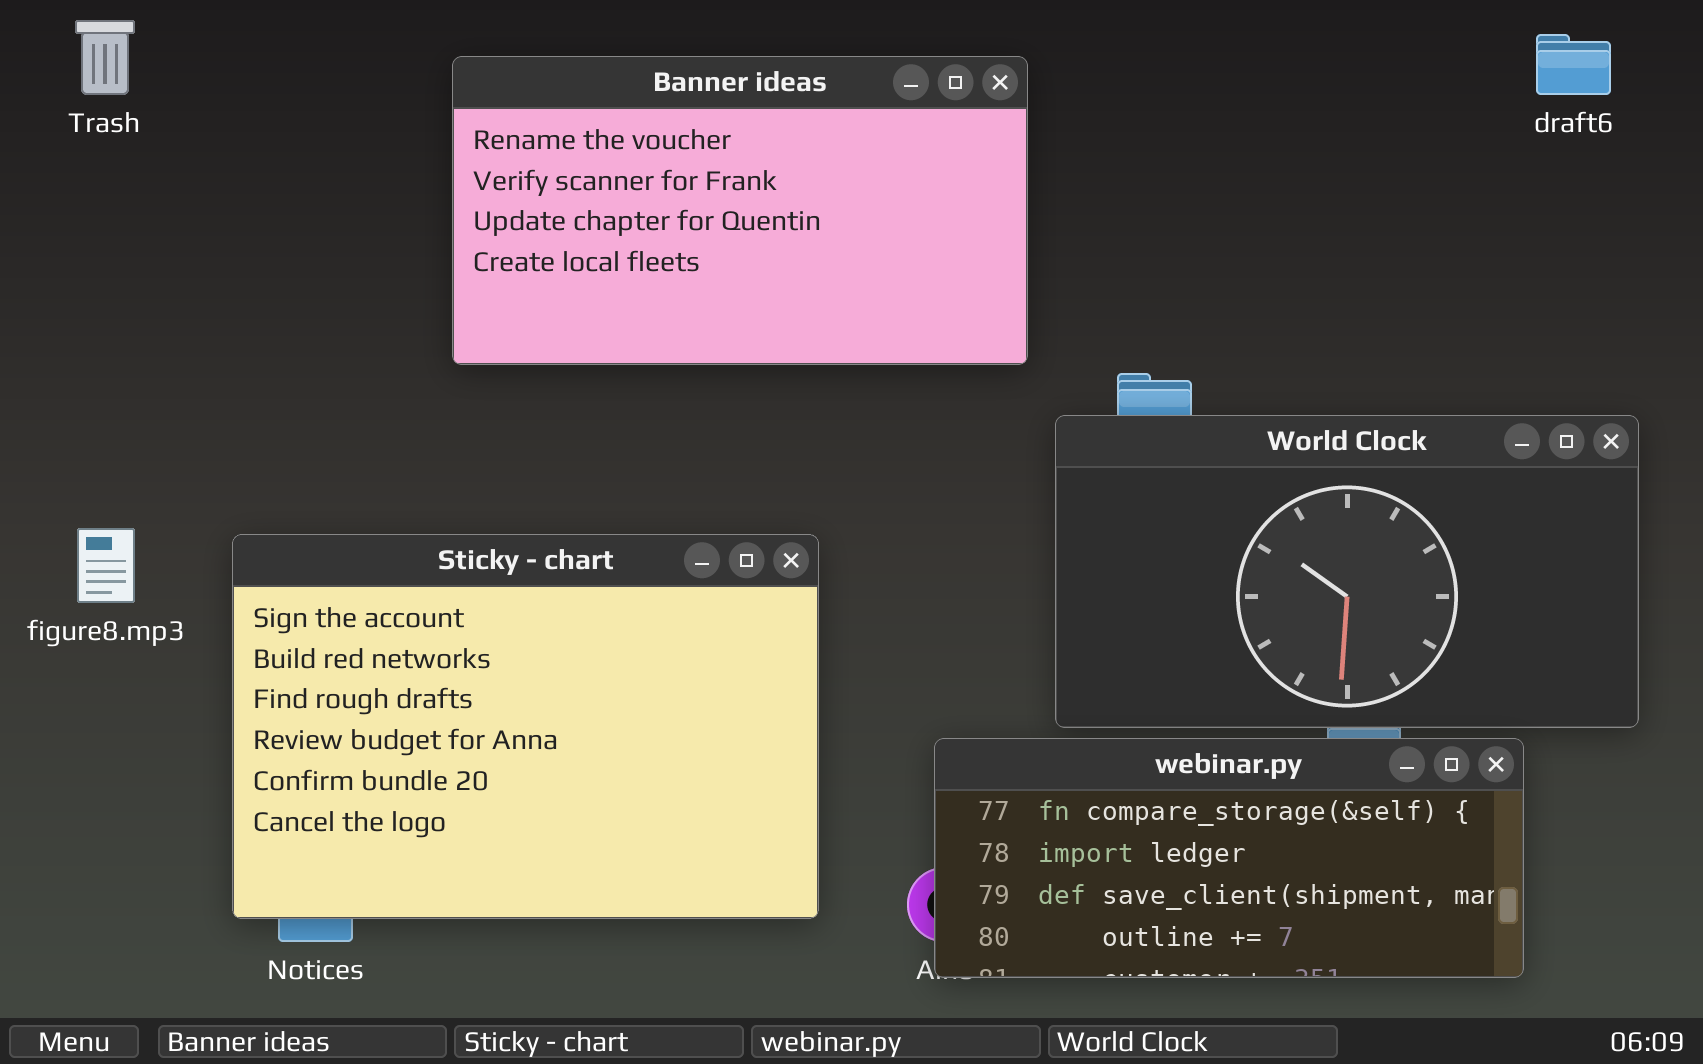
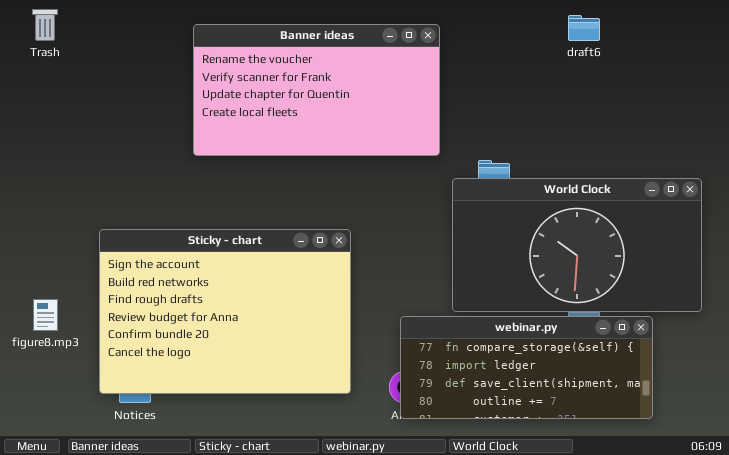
draft6: [1536,34,1611,95] -> [568,15,600,41], moved
figure8.mp3: [77,528,135,603] -> [33,299,58,331], moved

